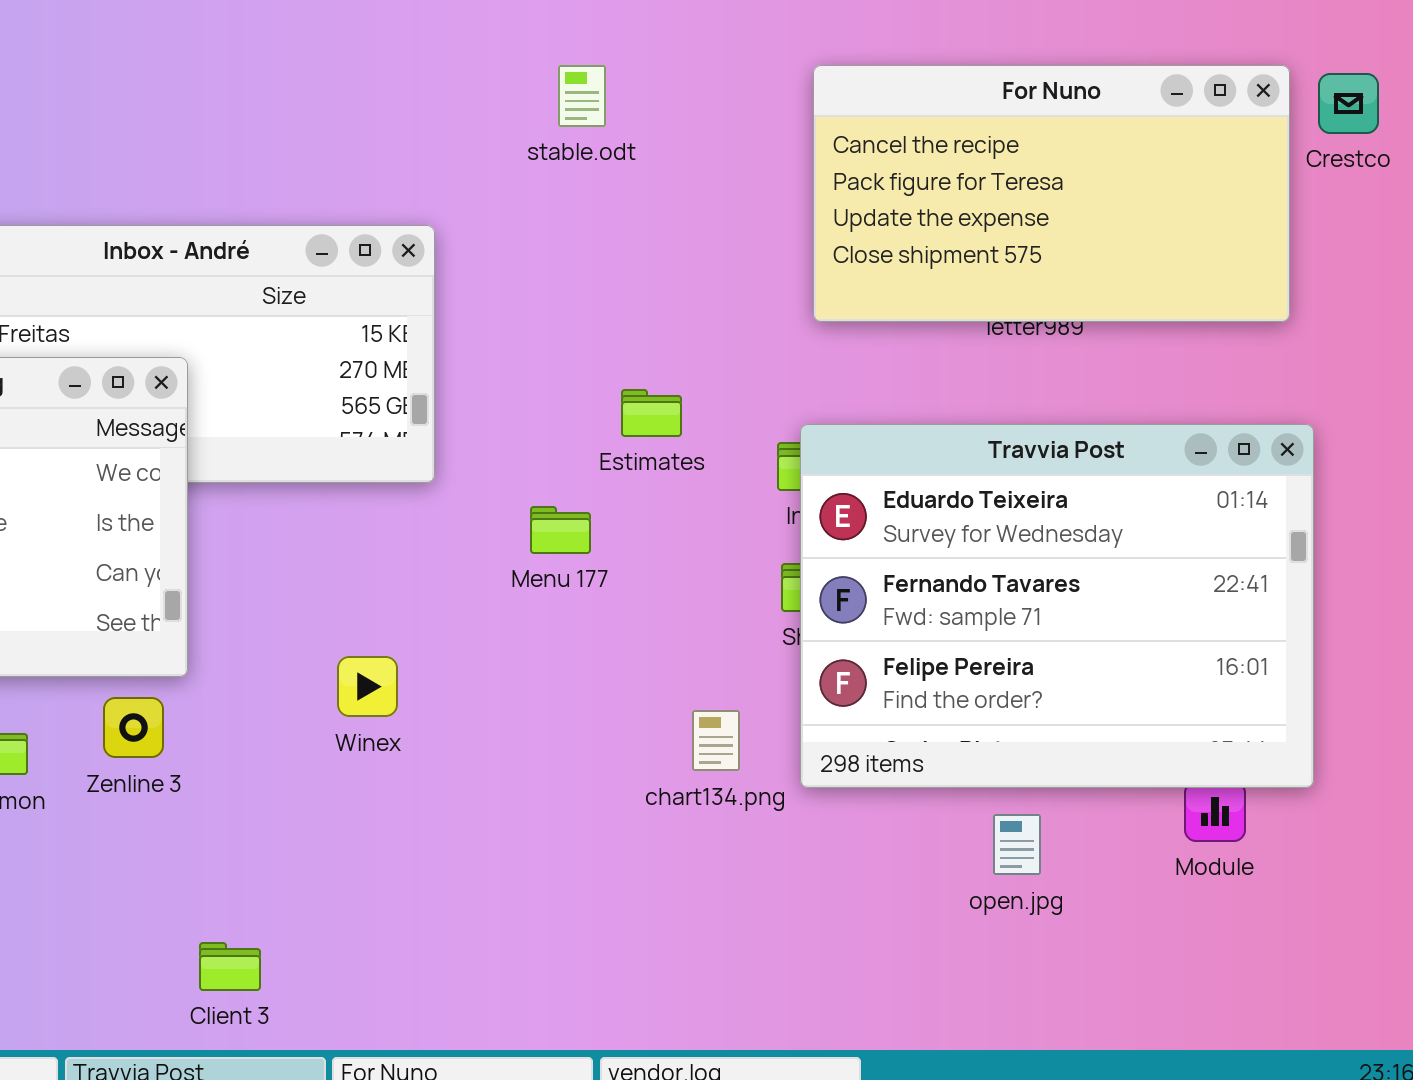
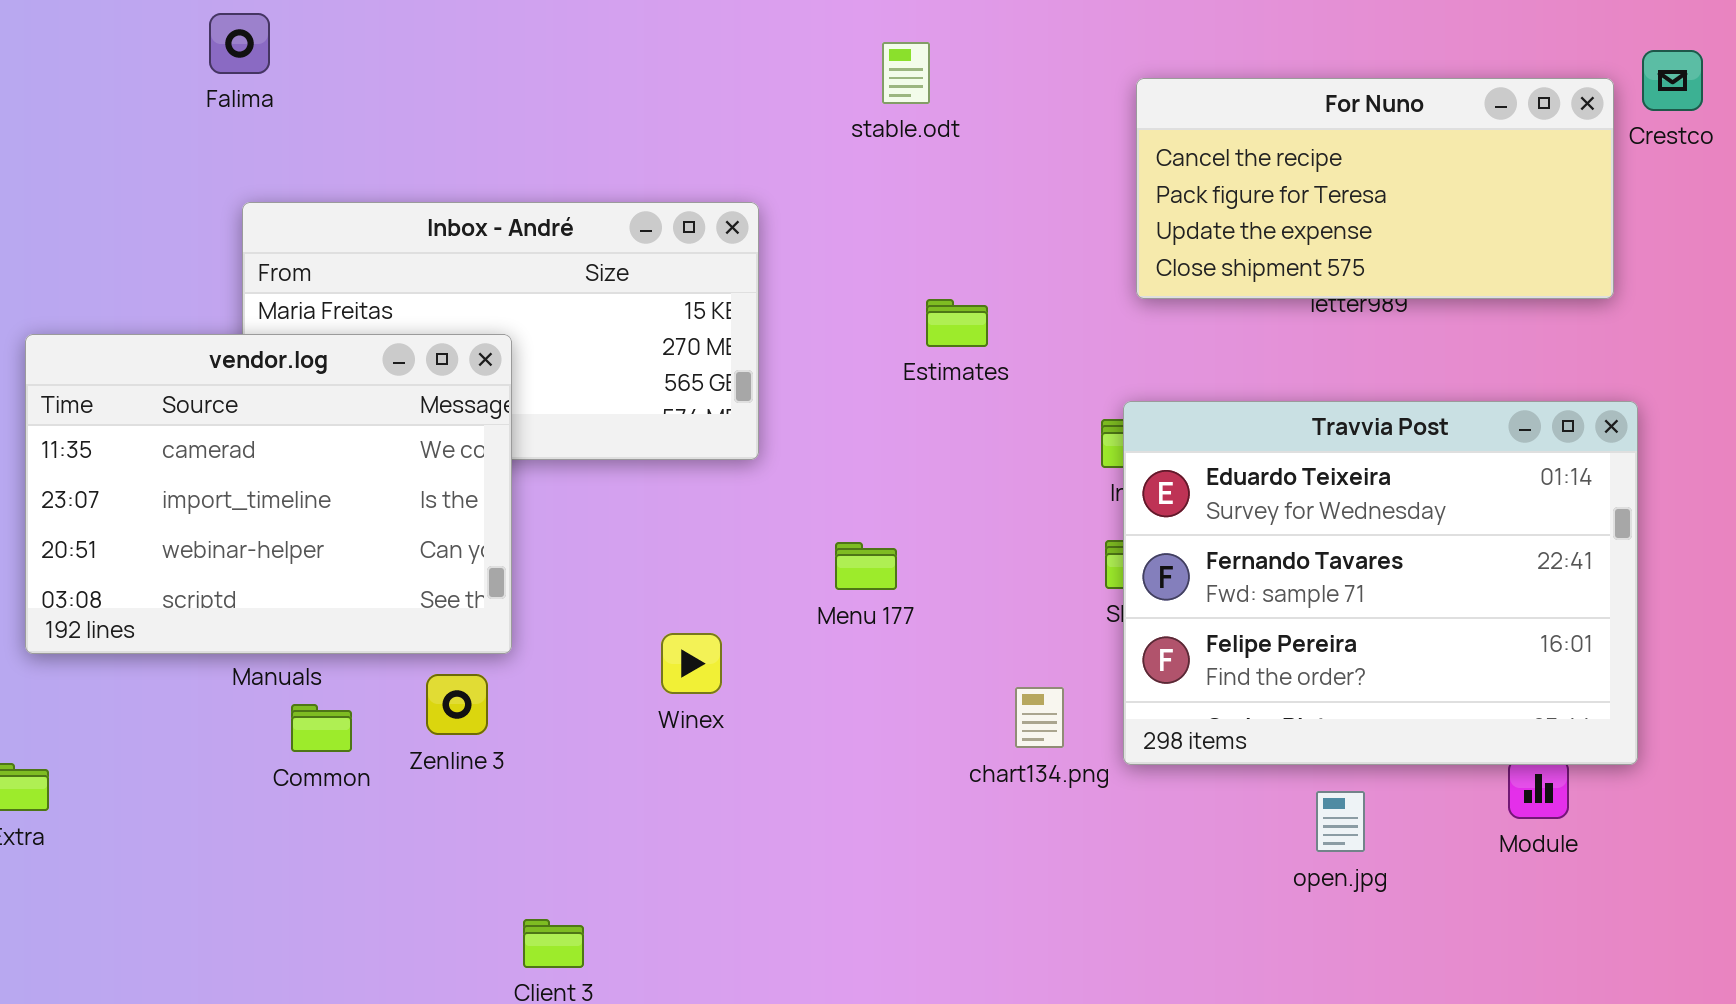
For Nuno: [813,65,1290,322] -> [1136,78,1614,299], resized
Estimates: [621,389,682,437] -> [926,299,988,347], moved
Menu 177: [530,506,591,554] -> [835,542,897,590], moved

